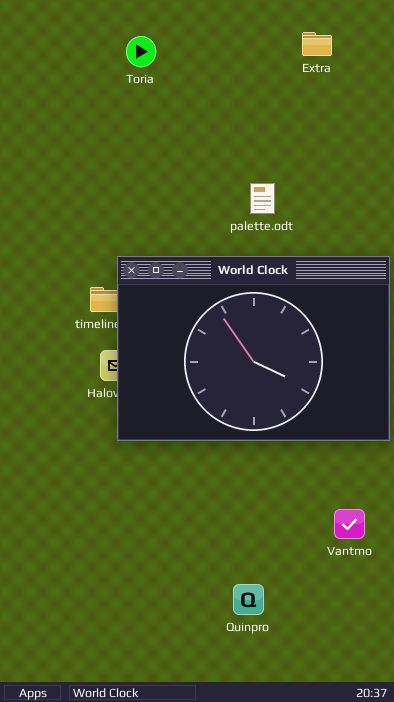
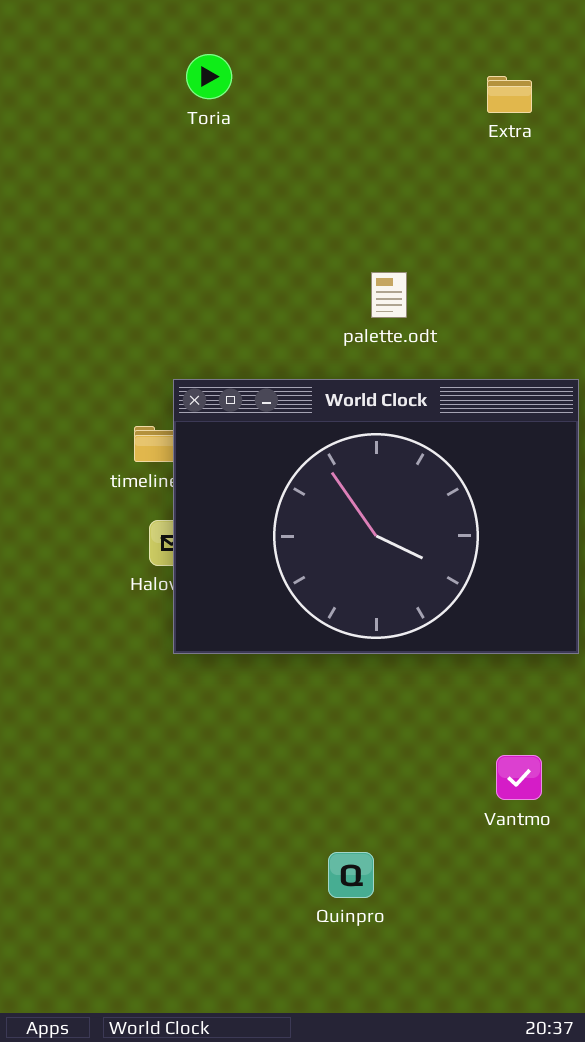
Extra: [302,32,332,56] -> [487,76,532,113], moved
Quinpro: [233,584,264,615] -> [328,852,374,898], moved

